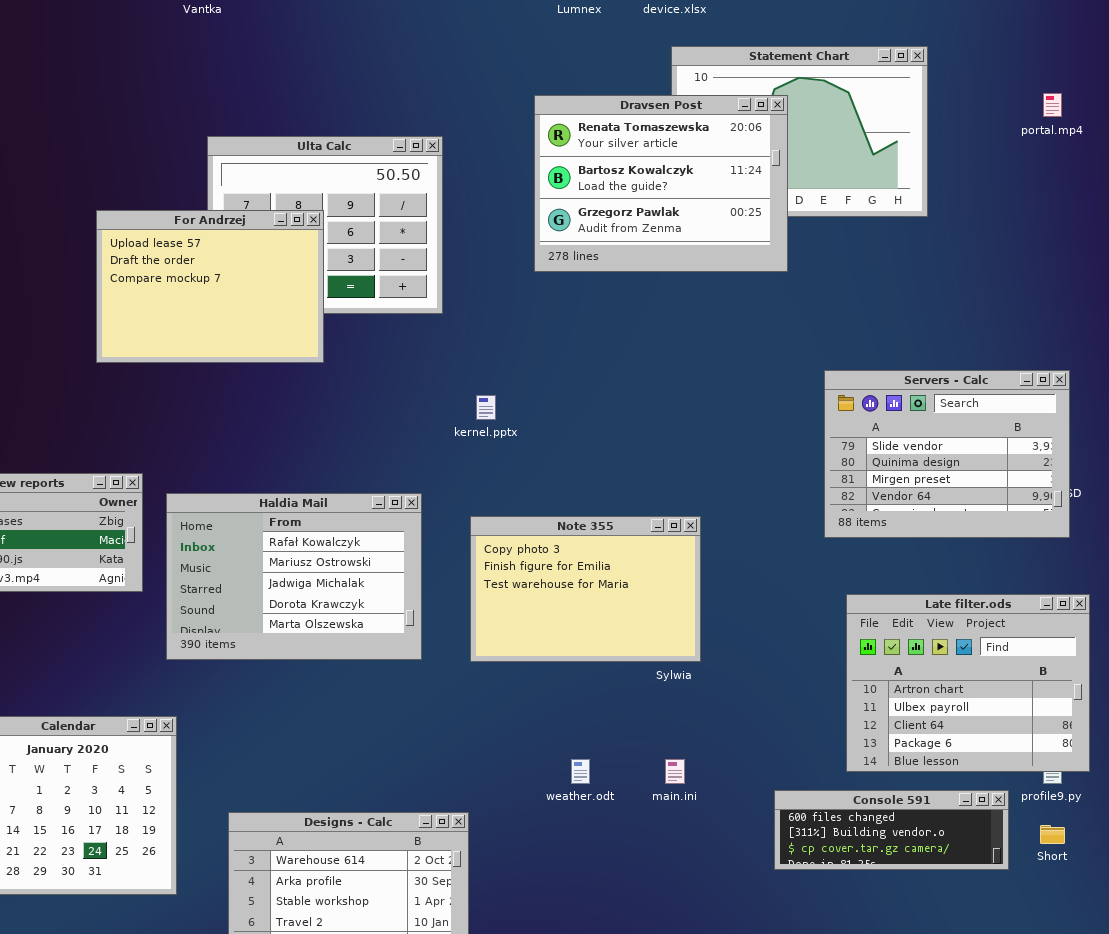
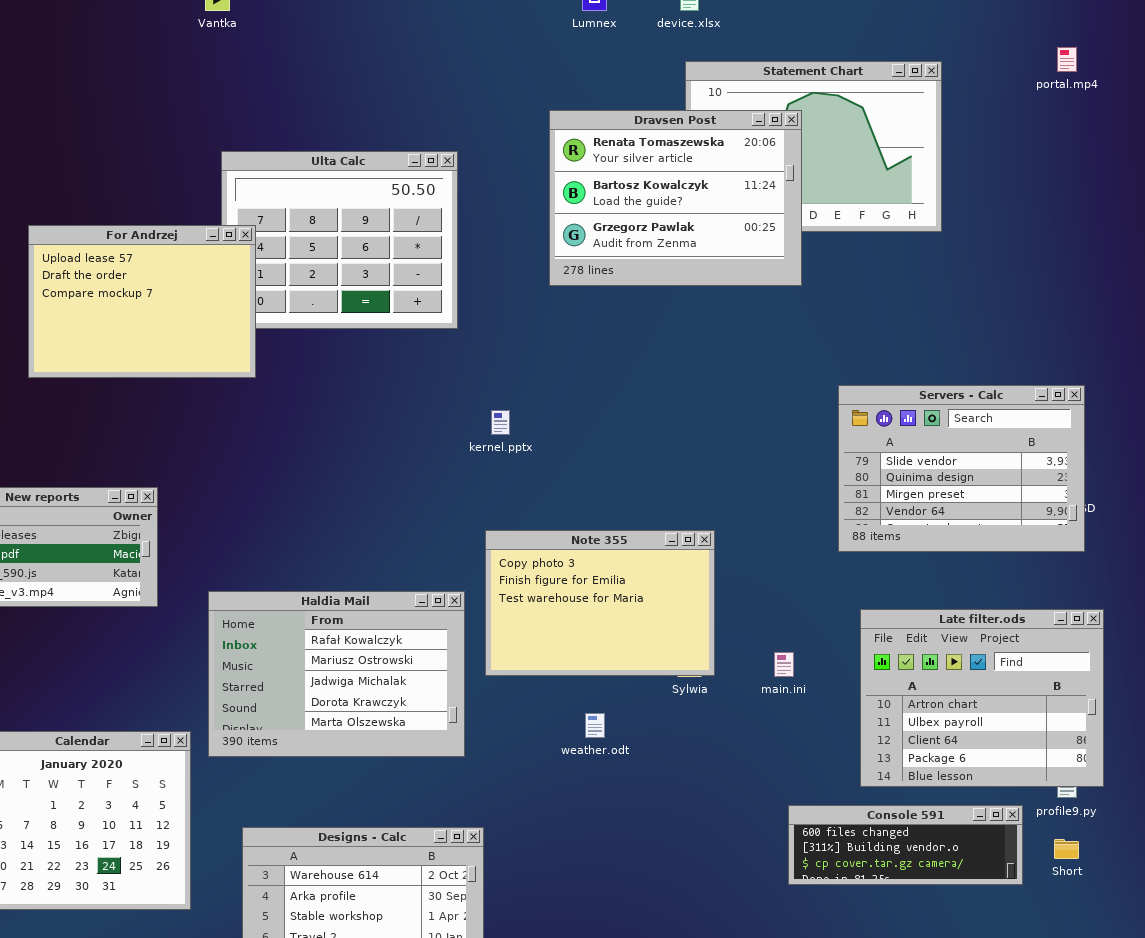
portal.mp4: [1043,93,1062,117] -> [1057,47,1077,72], moved
For Andrzej: [96,210,324,363] -> [28,225,256,378], moved
Haldia Mail: [166,493,422,660] -> [208,591,465,757], moved
weather.odt: [571,759,590,784] -> [585,713,605,738], moved
main.ini: [665,759,685,784] -> [774,652,794,677], moved

